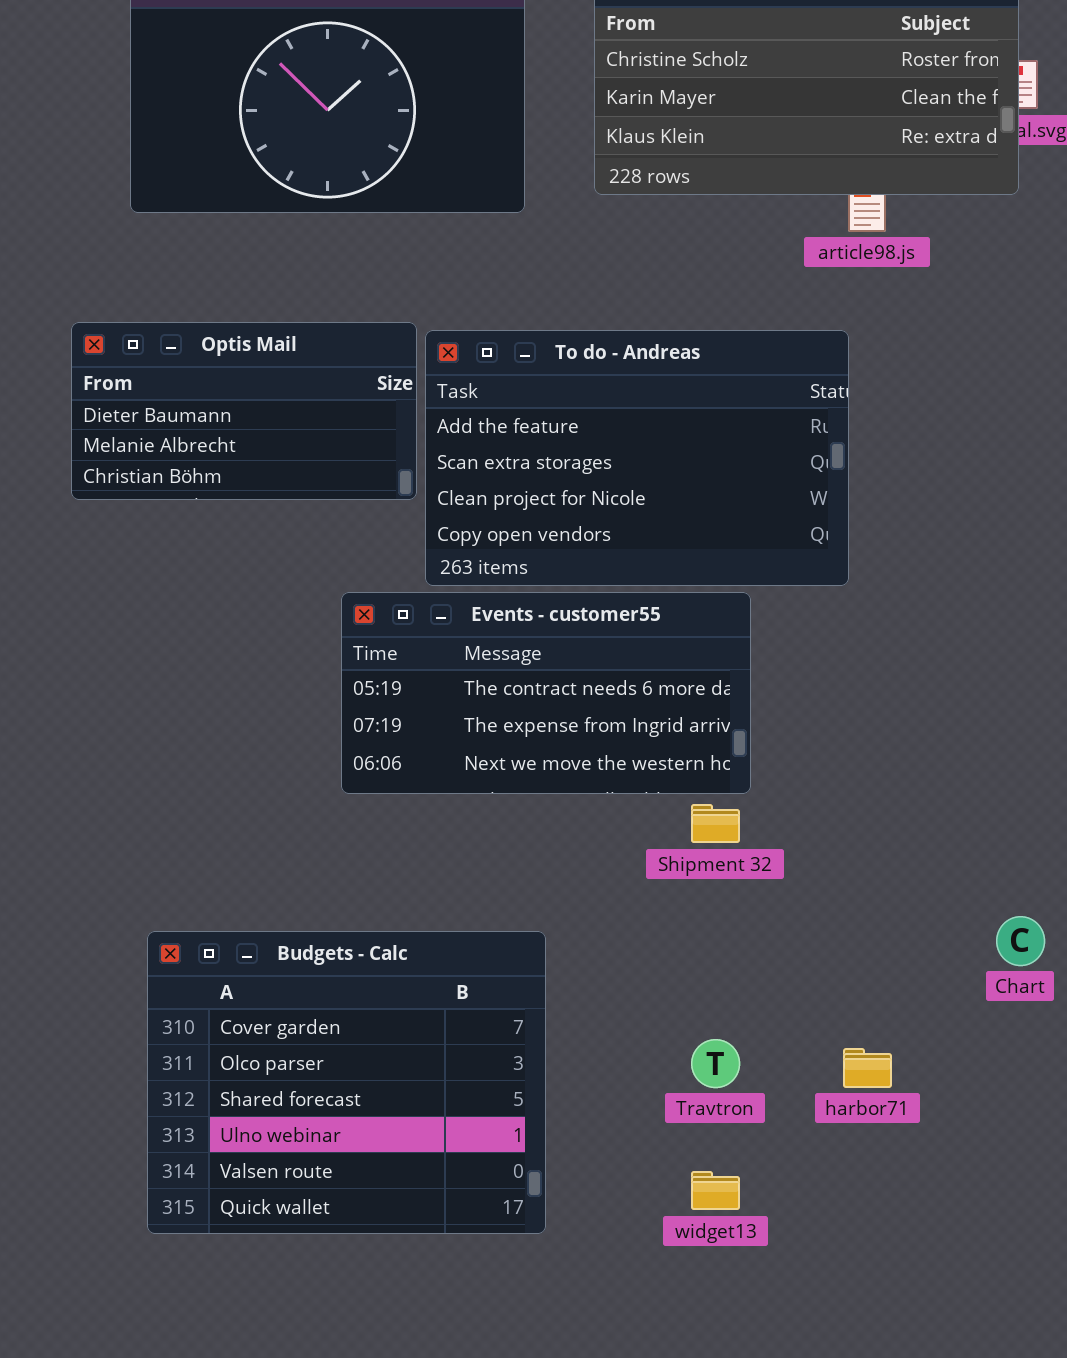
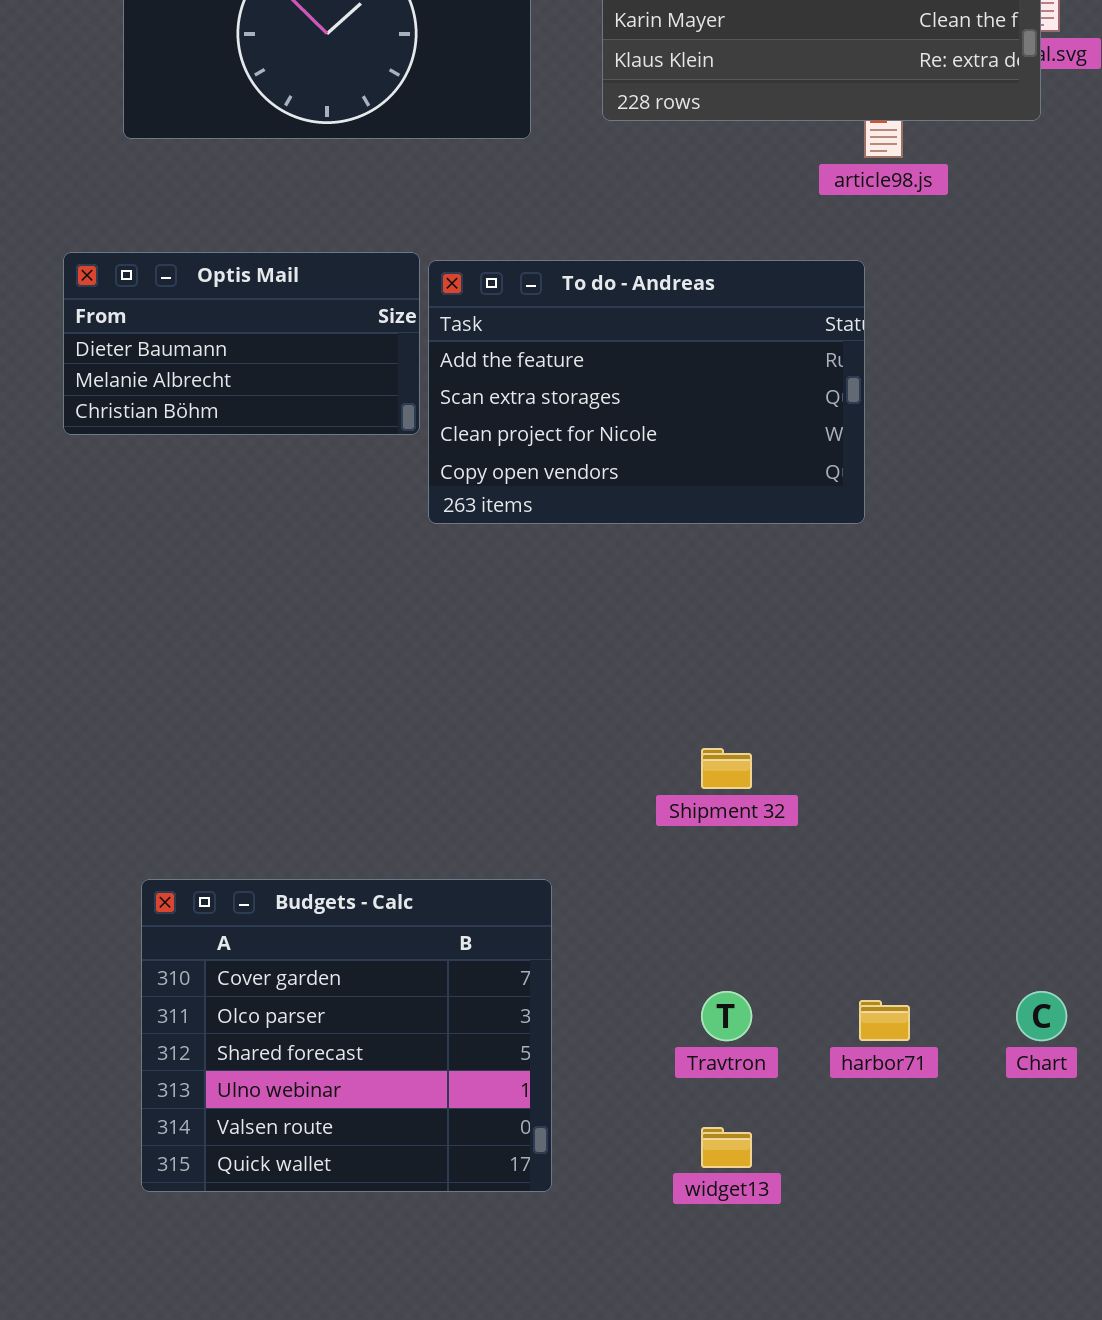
Events - customer55: [341,592,751,794] -> none, closed
Chart: [996,916,1045,966] -> [1016,991,1067,1041], moved

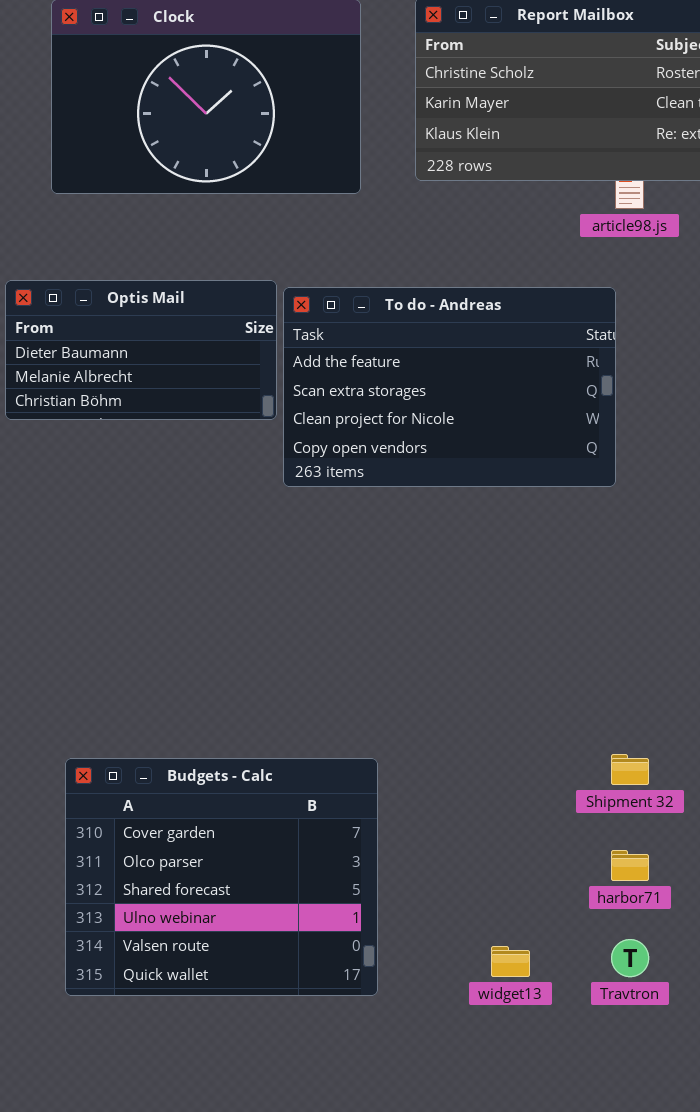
Shipment 32: [701,748,752,789] -> [611,754,649,785], moved
Travtron: [701,991,752,1041] -> [611,939,649,977], moved

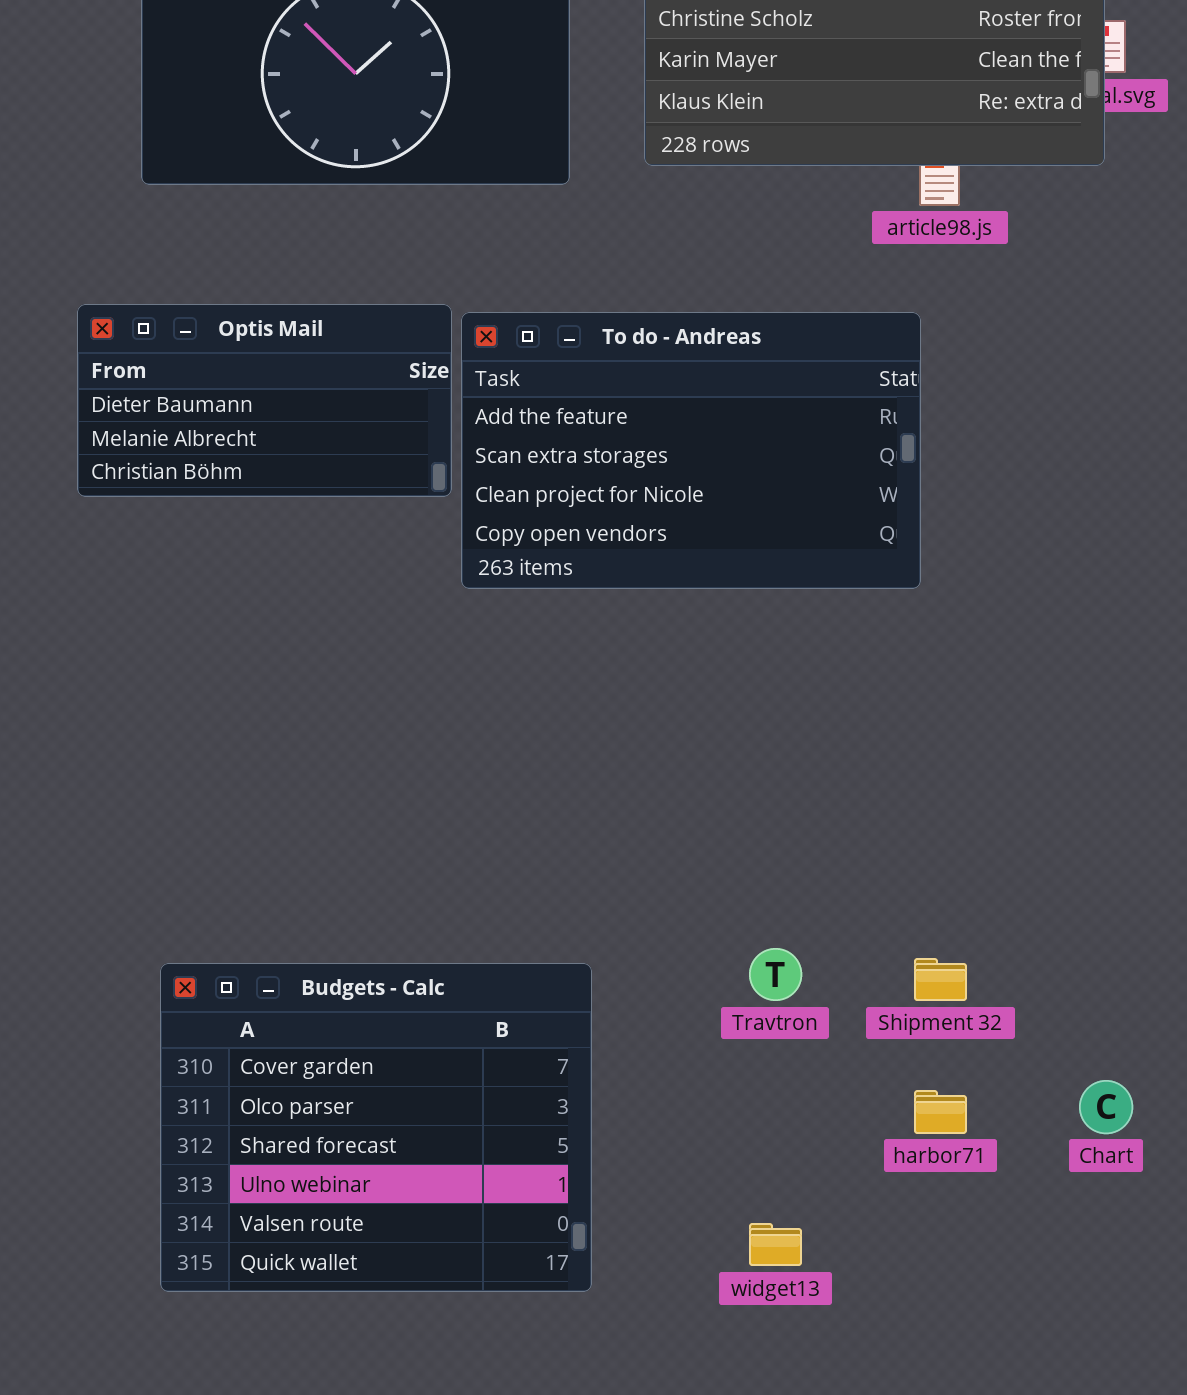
Travtron: [611,939,649,977] -> [749,948,802,1001], moved

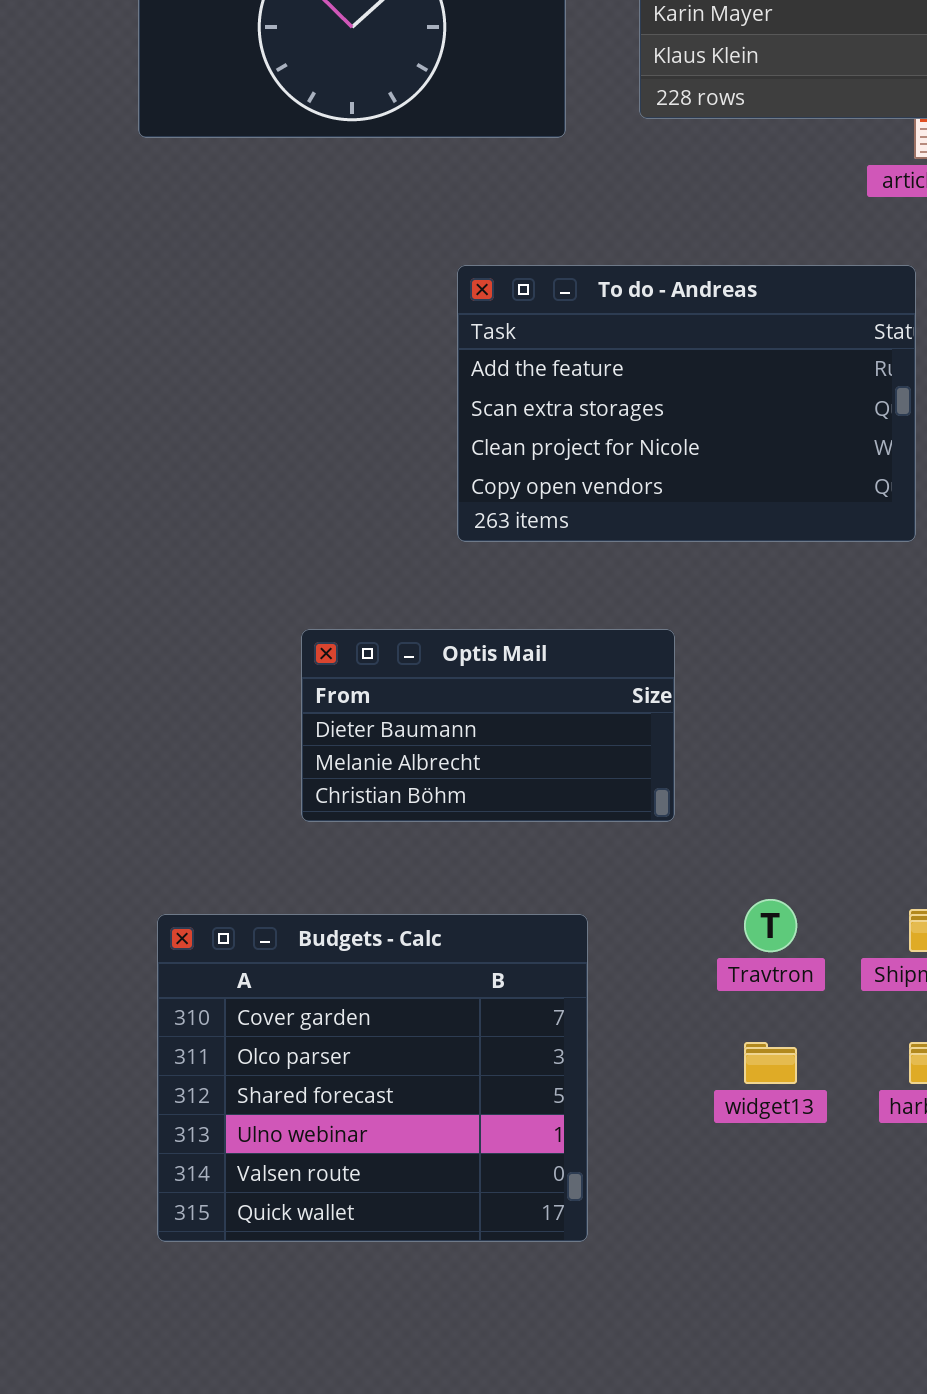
Optis Mail: [77,304,452,497] -> [301,629,675,822], moved
widget13: [749,1223,802,1266] -> [744,1042,797,1084], moved

